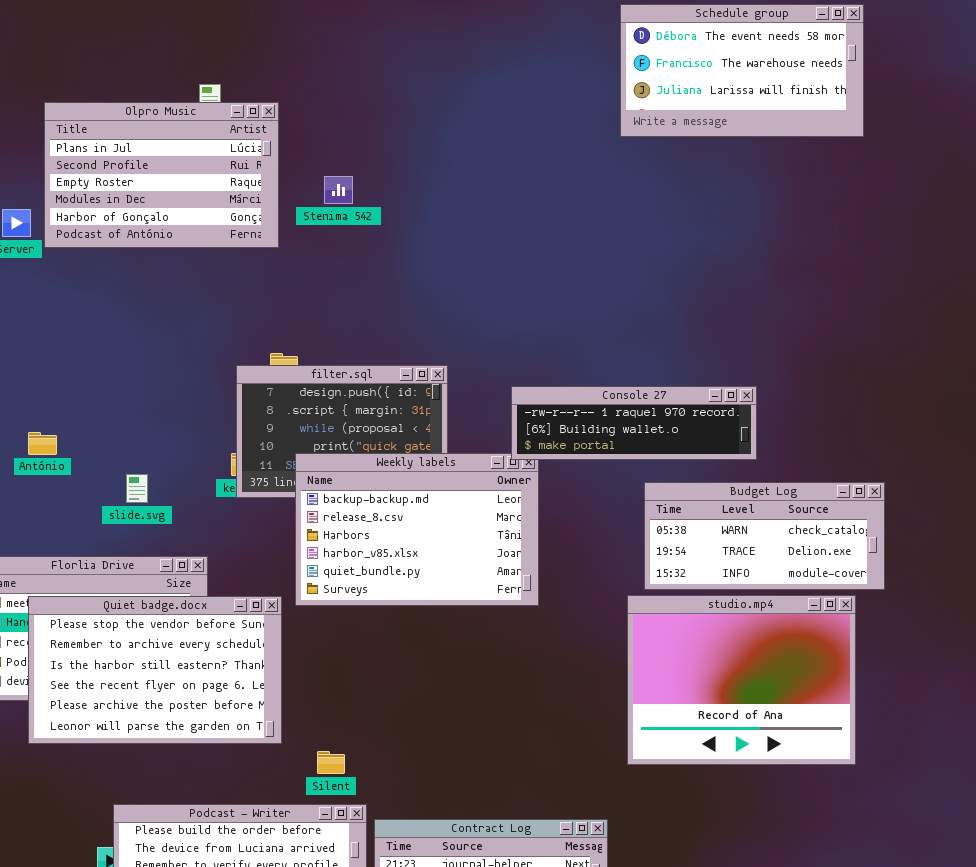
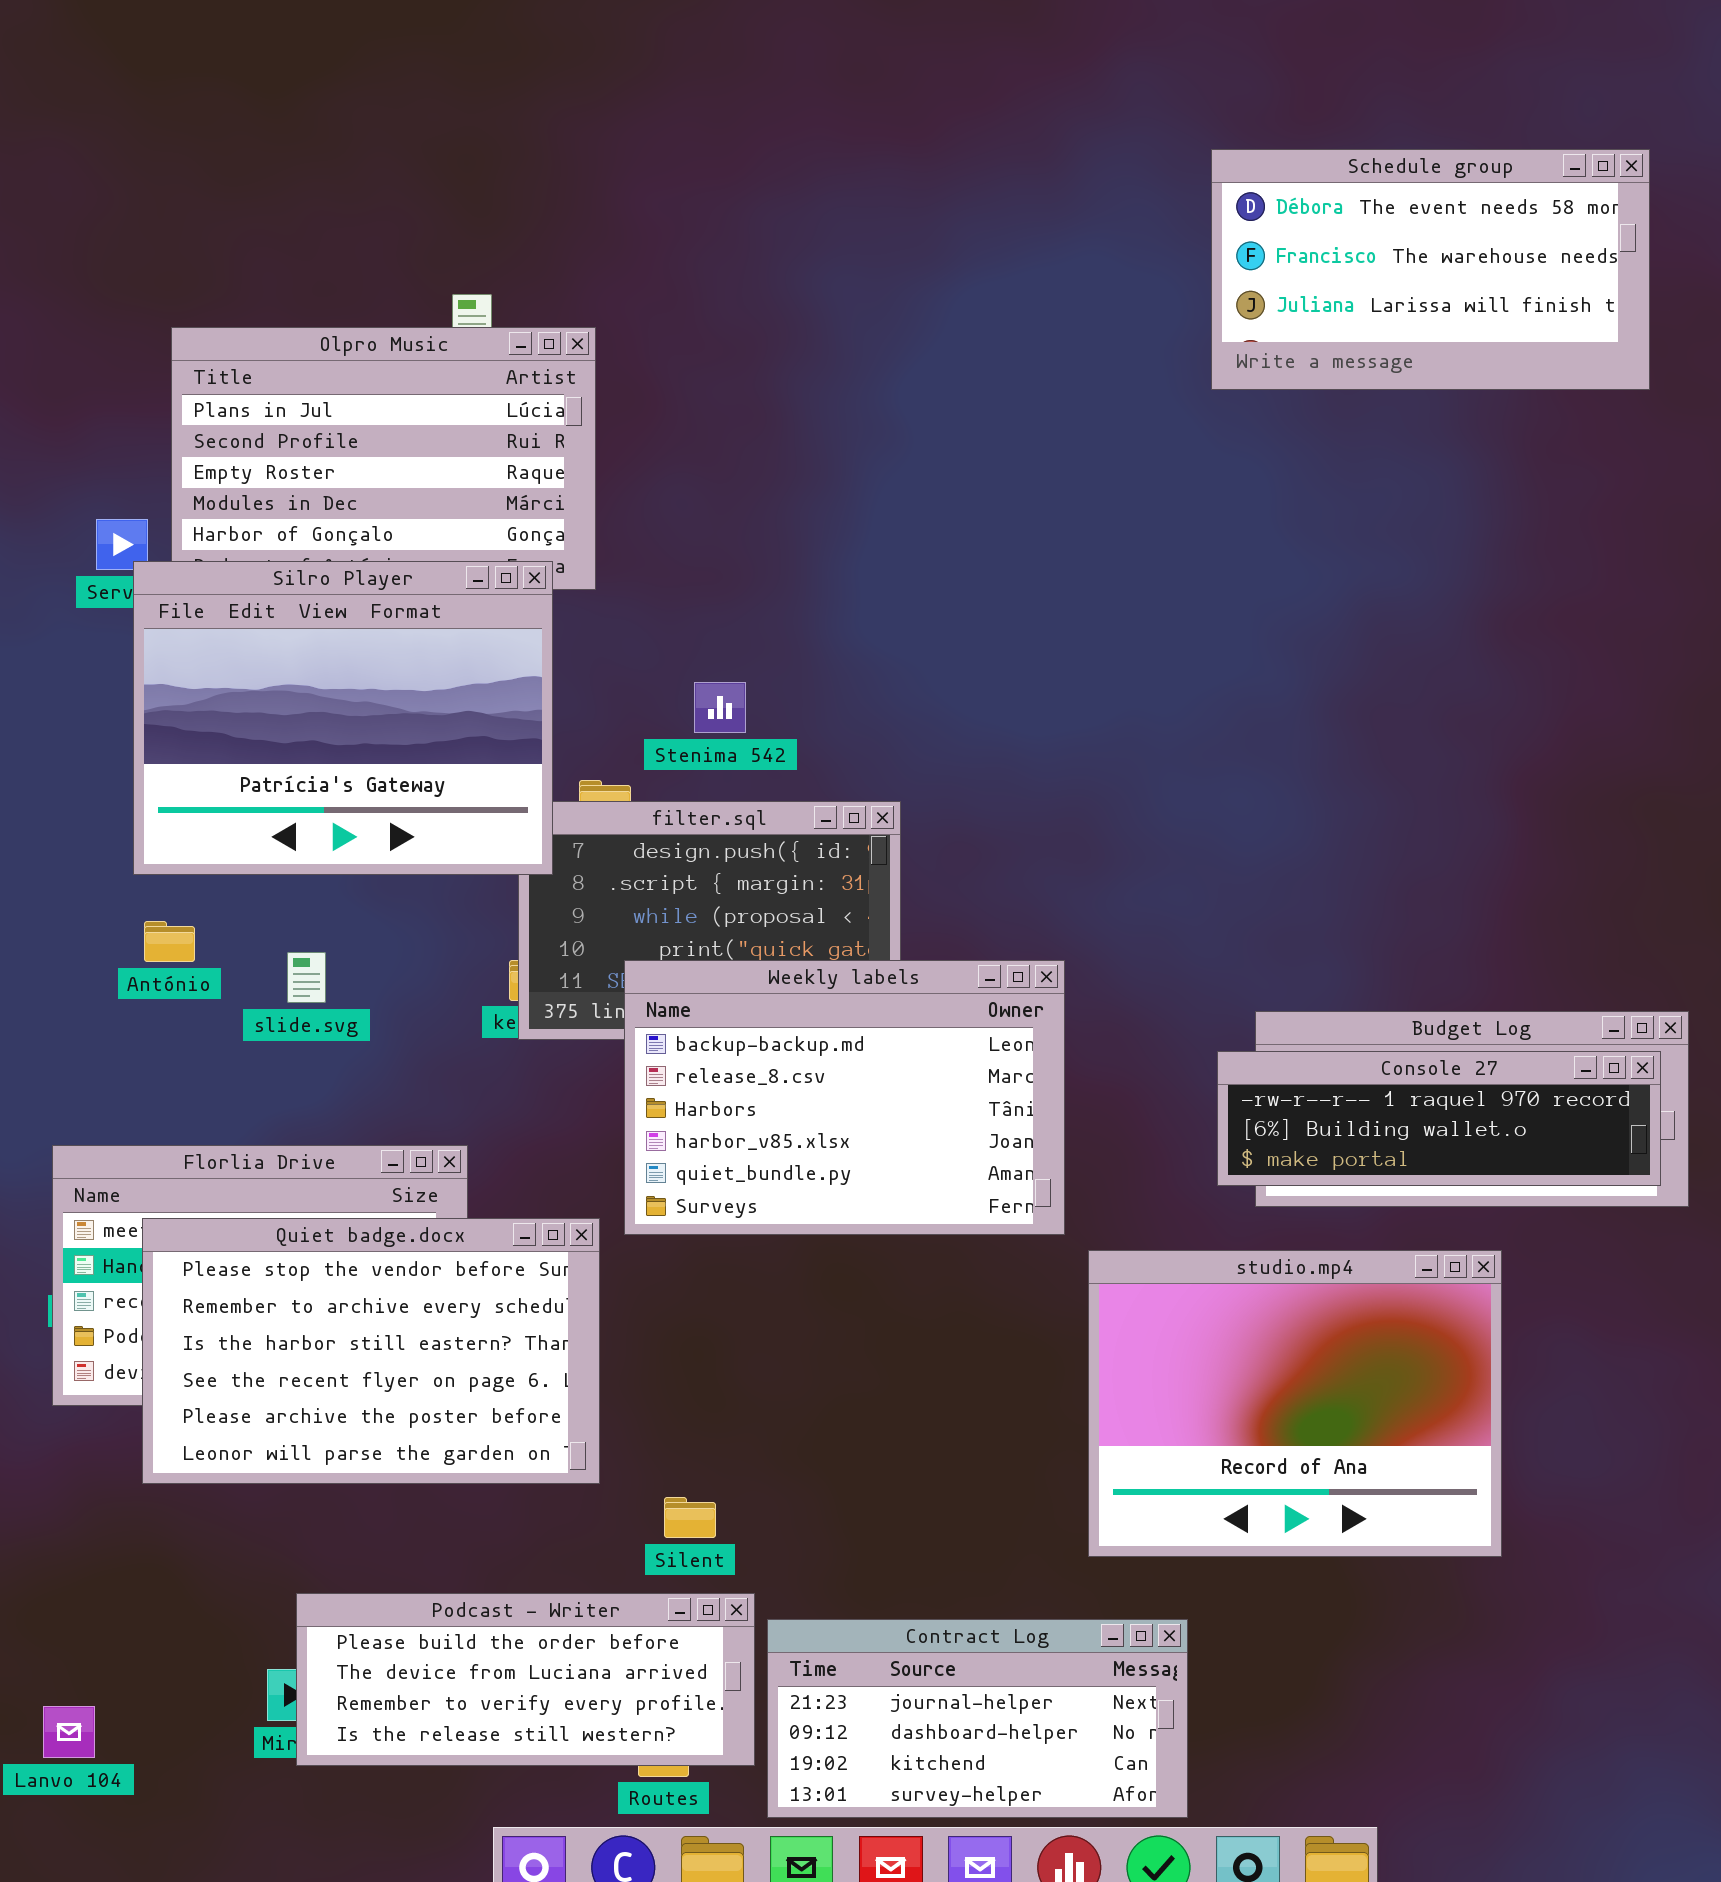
Stenima 542: [324,176,353,204] -> [694,682,746,733], moved
Silro Player: none -> [133,561,553,875], opened
Console 27: [511,386,757,460] -> [1217,1051,1661,1186], moved
slide.svg: [126,474,148,503] -> [287,952,326,1003], moved
studio.mp4: [627,595,856,765] -> [1088,1250,1502,1557], moved

